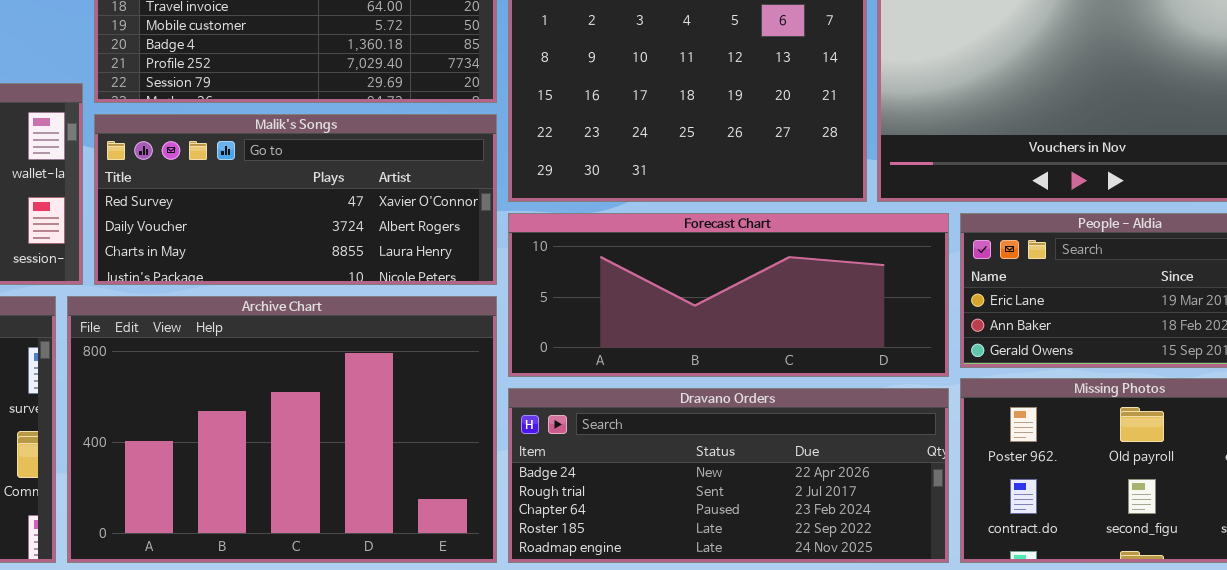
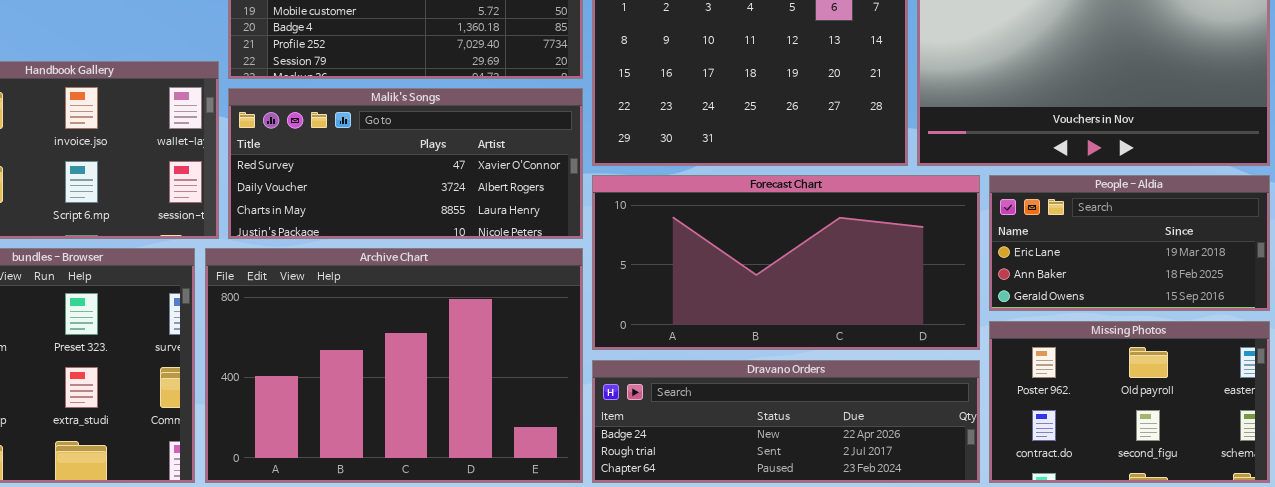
Forecast Chart: [508,213,949,377] -> [592,175,980,350], resized
Dravano Orders: [508,388,949,563] -> [592,360,980,483], resized

